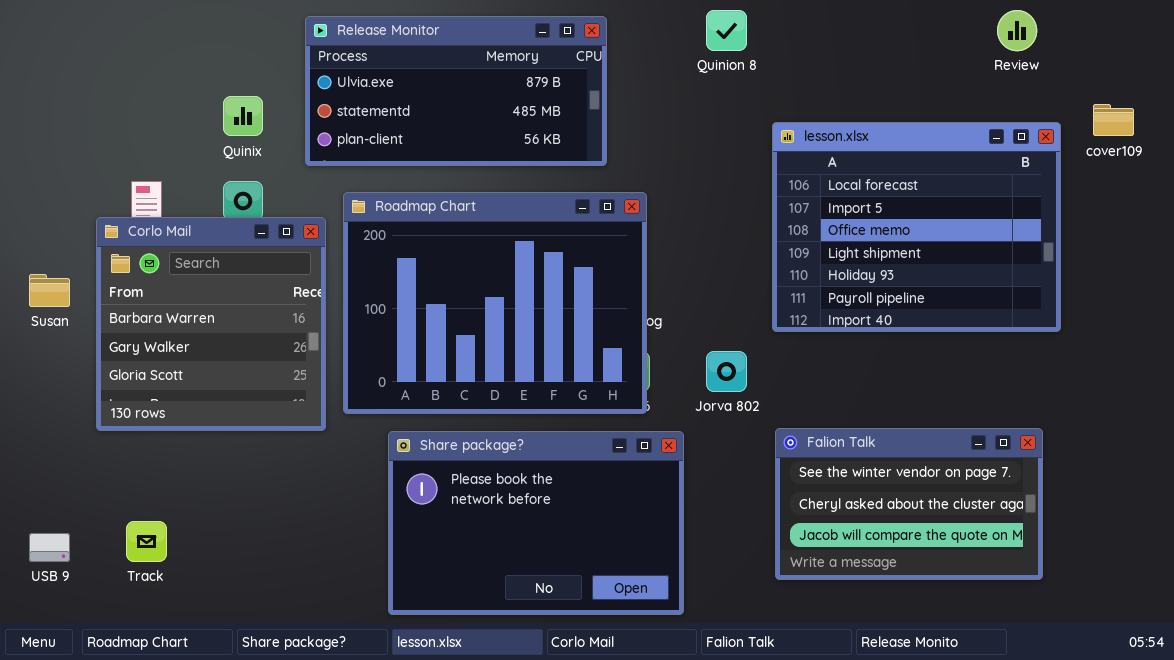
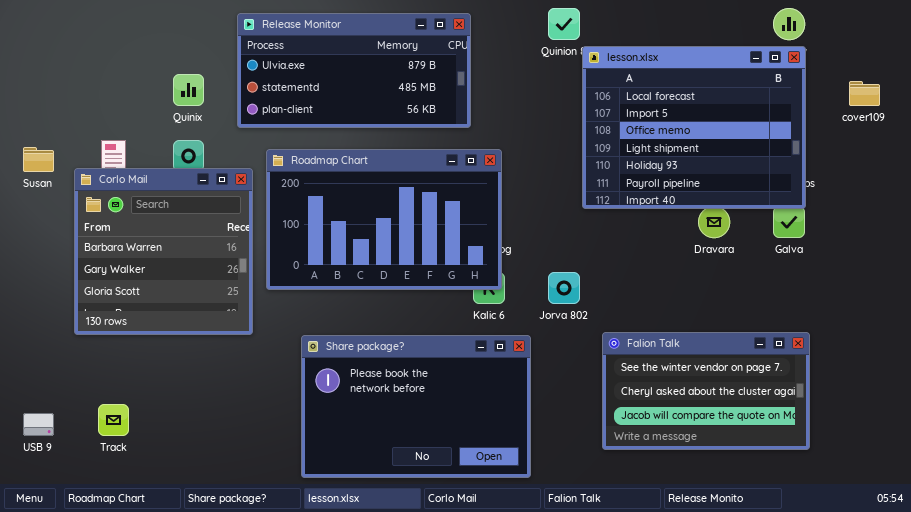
lesson.xlsx: [772,122,1061,332] -> [582,46,806,209], moved
Roadmap Chart: [343,192,647,414] -> [266,149,502,290], resized
Susan: [29,274,70,307] -> [23,147,54,172], moved

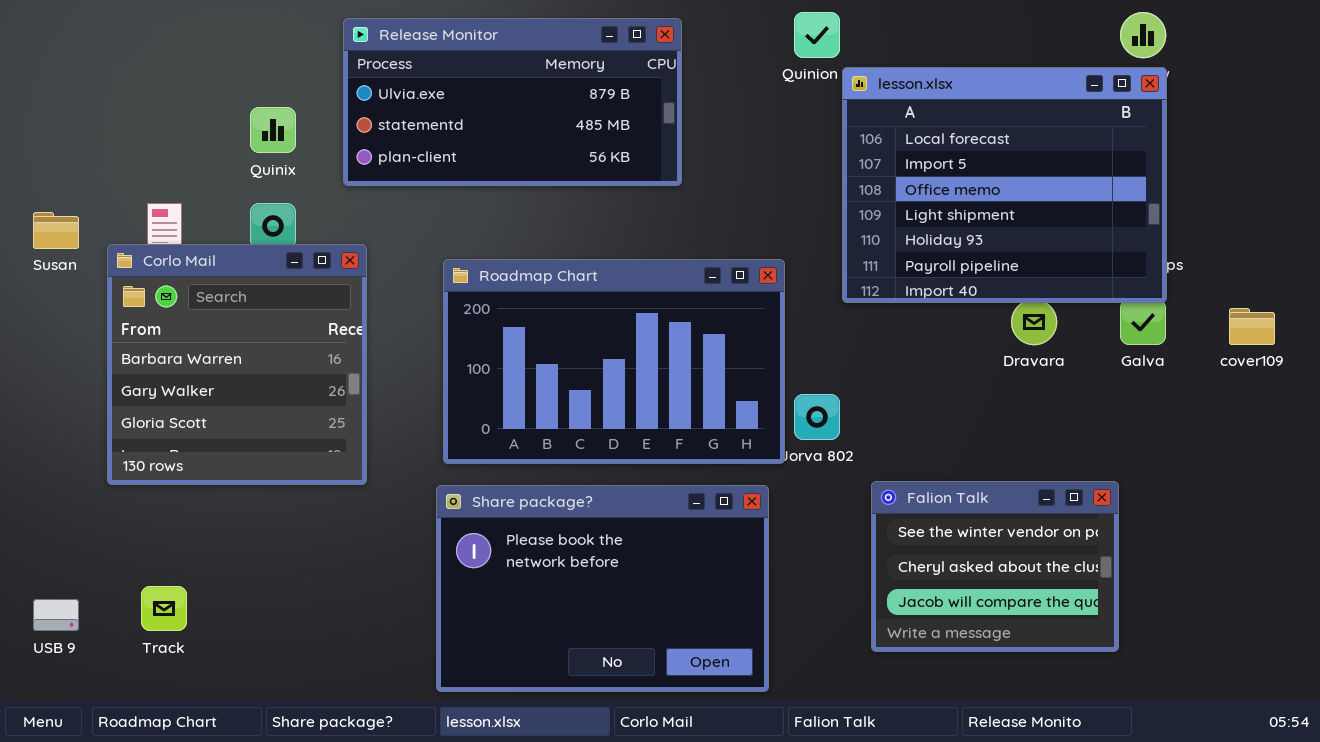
cover109: [849,81,880,106] -> [1229,308,1275,345], moved
Roadmap Chart: [266,149,502,290] -> [443,259,785,464], moved
Falion Talk: [602,332,810,450] -> [871,481,1119,652], resized

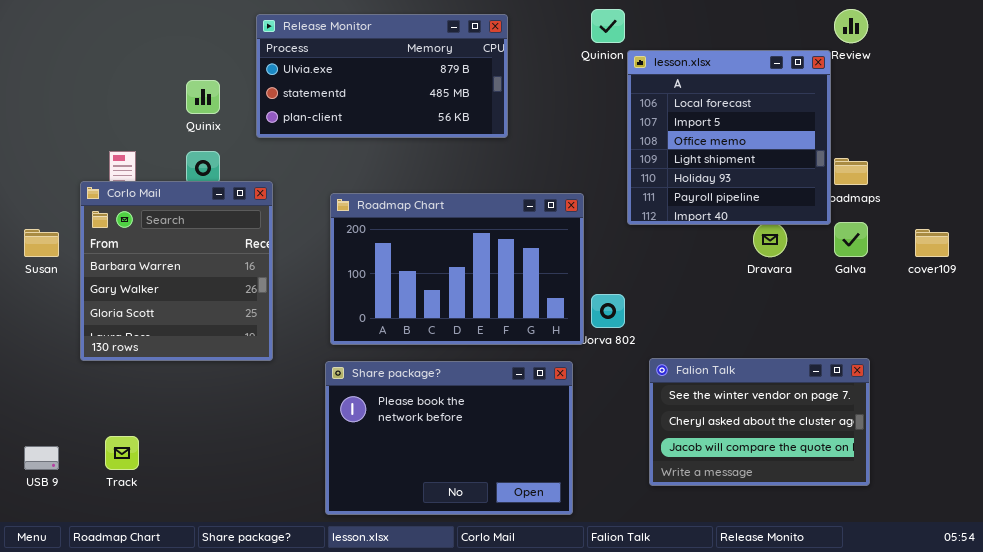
lesson.xlsx: [842,67,1167,303] -> [627,50,831,225], resized
Susan: [33,212,79,249] -> [24,229,59,257], moved
Falion Talk: [871,481,1119,652] -> [649,358,870,486], resized

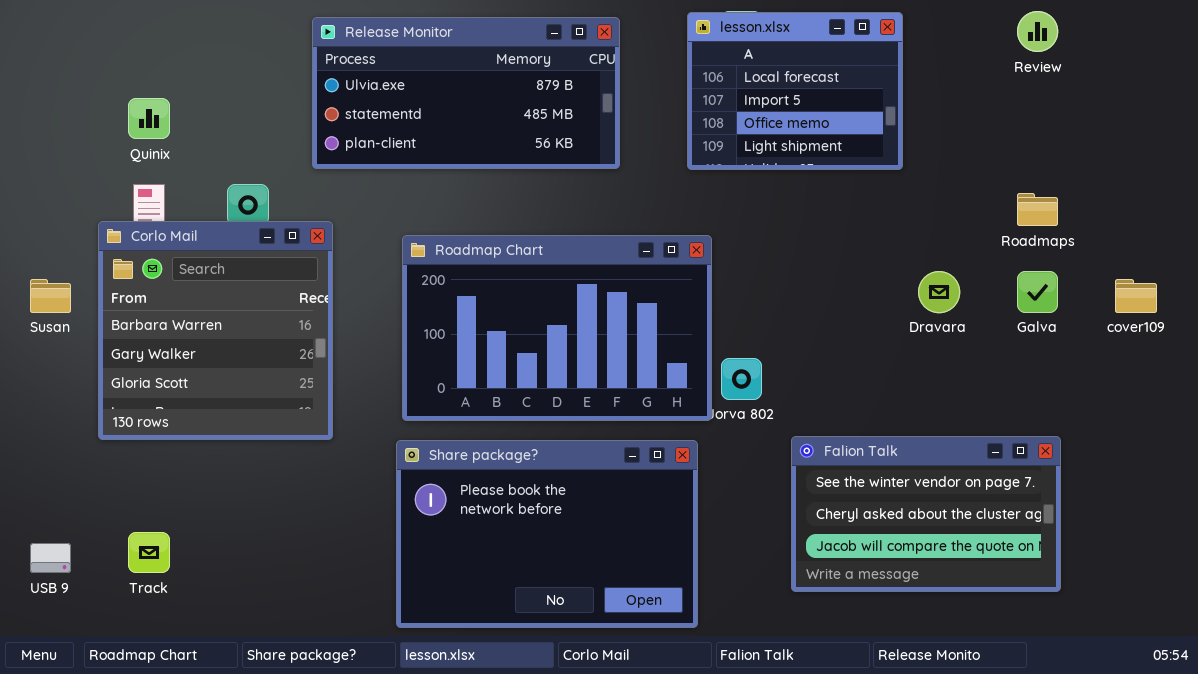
lesson.xlsx: [627,50,831,225] -> [687,12,903,170], moved, resized
Quinix: [186,80,220,114] -> [128,98,170,139], moved

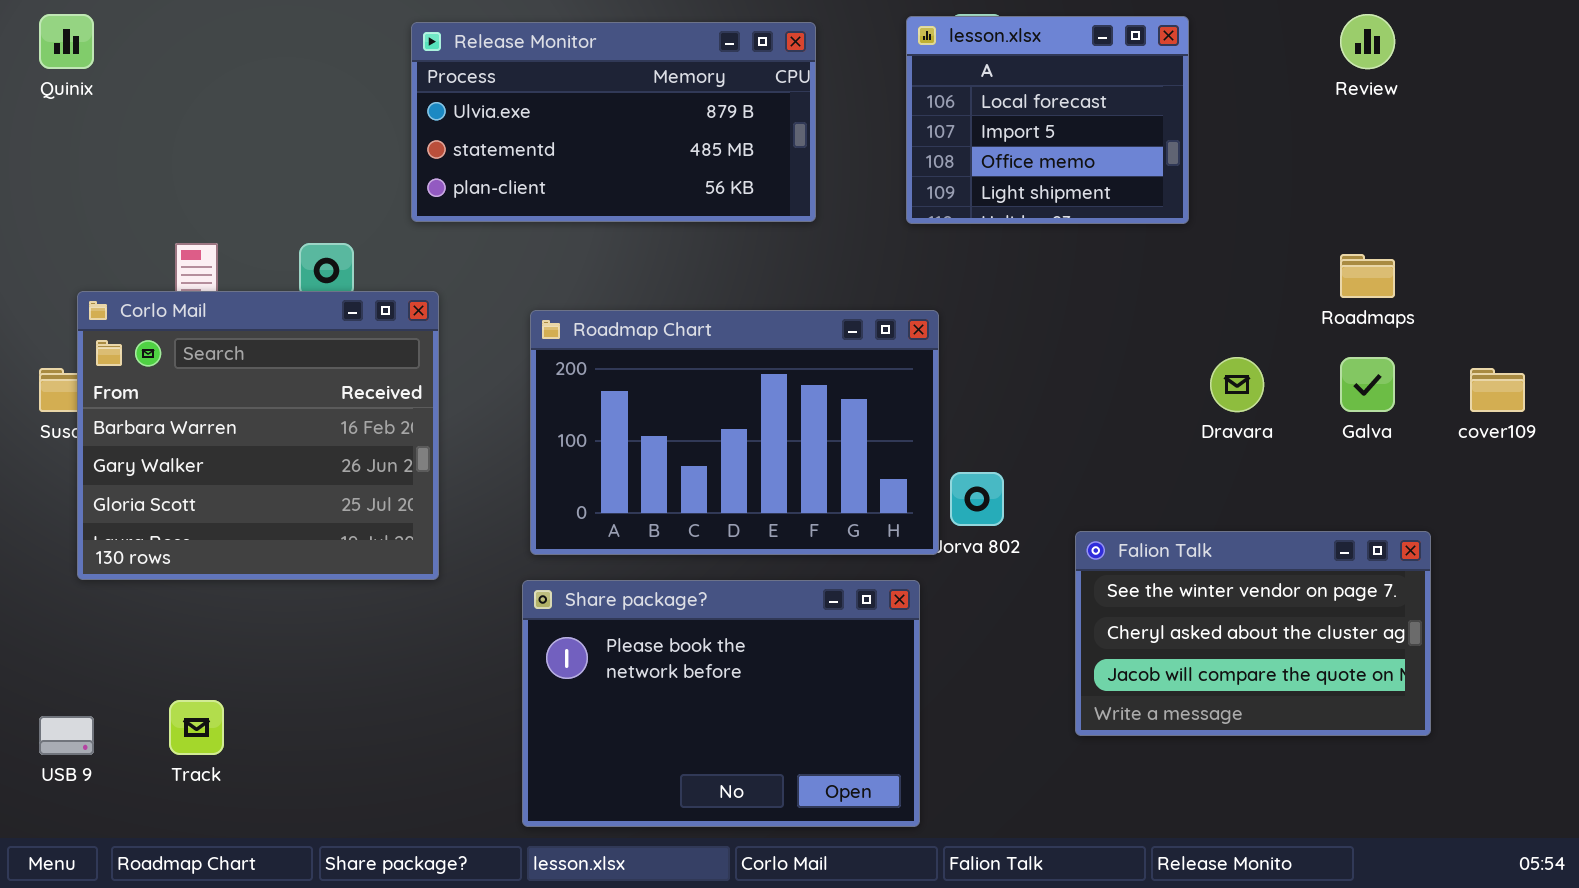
Quinix: [128,98,170,139] -> [39,14,94,69], moved
Corlo Mail: [98,221,333,440] -> [77,291,439,580], resized
Falion Talk: [791,436,1061,592] -> [1075,531,1431,736], moved

